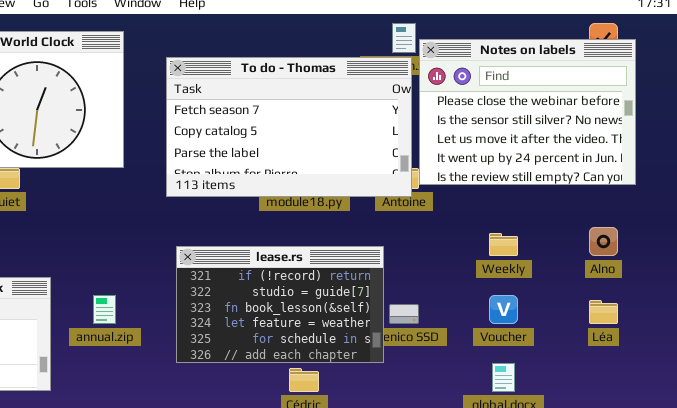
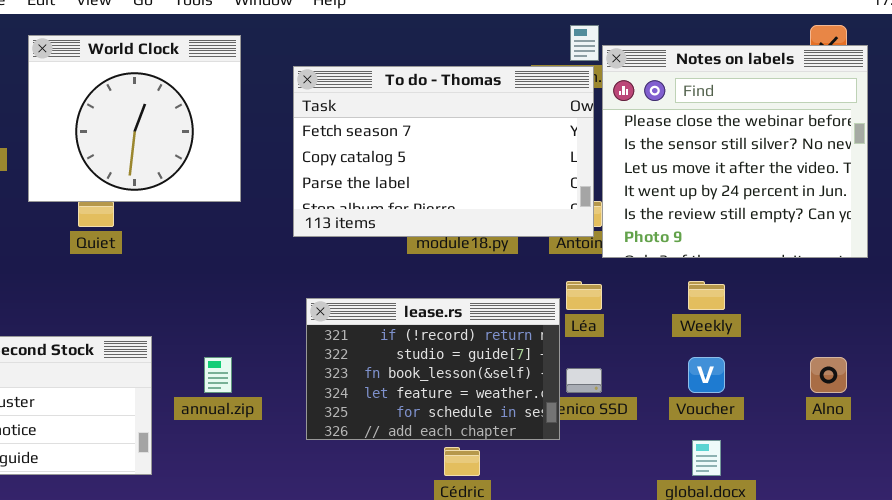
Notes on labels: [419,39,636,185] -> [602,45,868,258], resized
Alno: [589,227,618,256] -> [810,357,847,393], moved
Léa: [589,300,618,324] -> [566,281,602,310], moved

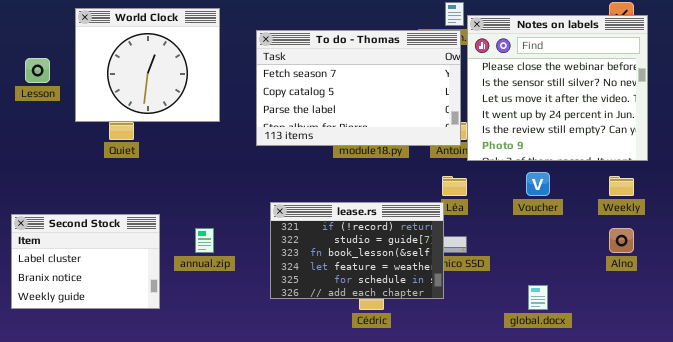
Weekly: [688,281,725,310] -> [609,176,634,196], moved
lease.rs: [306,298,560,440] -> [270,202,444,299], moved
Voucher: [688,357,725,393] -> [526,172,550,196], moved

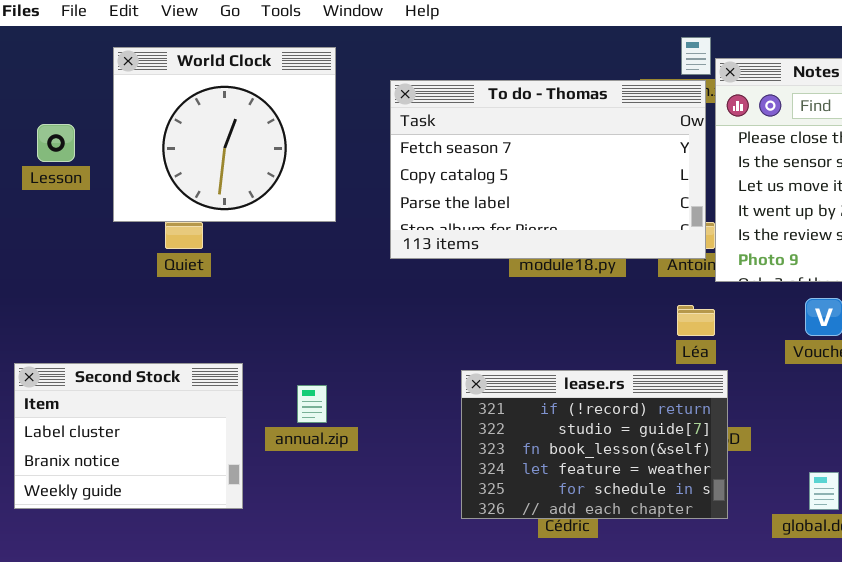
lease.rs: [270,202,444,299] -> [461,370,728,519], moved

